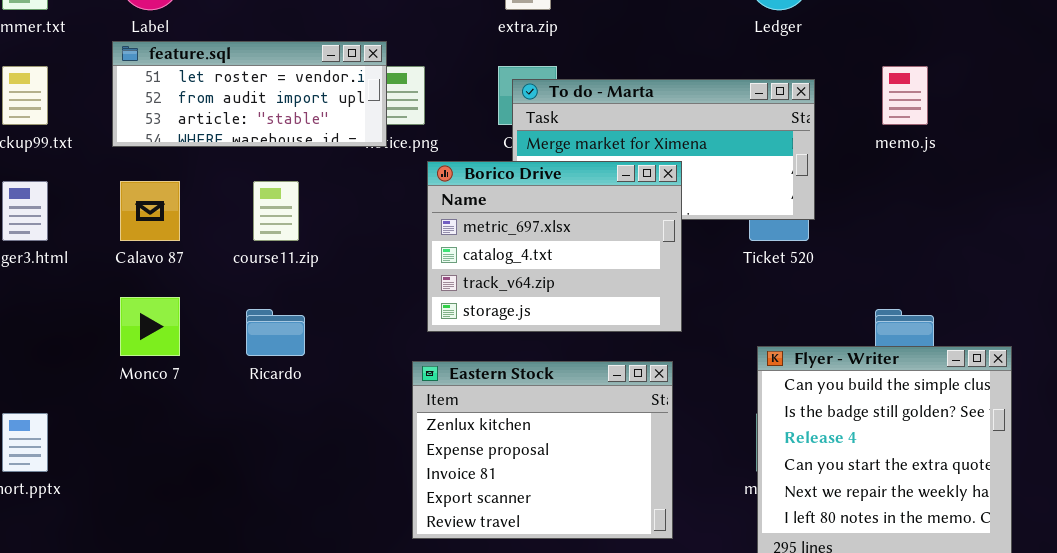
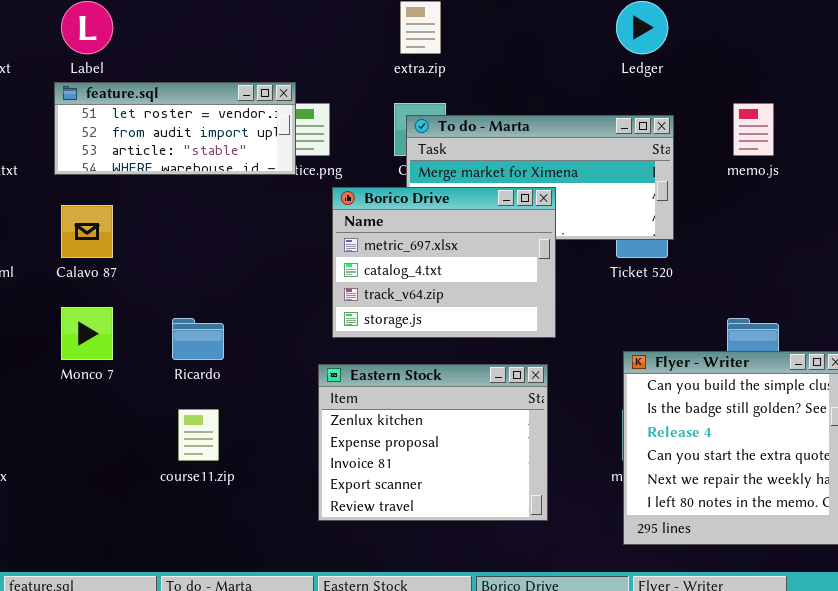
course11.zip: [253,181,299,241] -> [178,409,219,461], moved

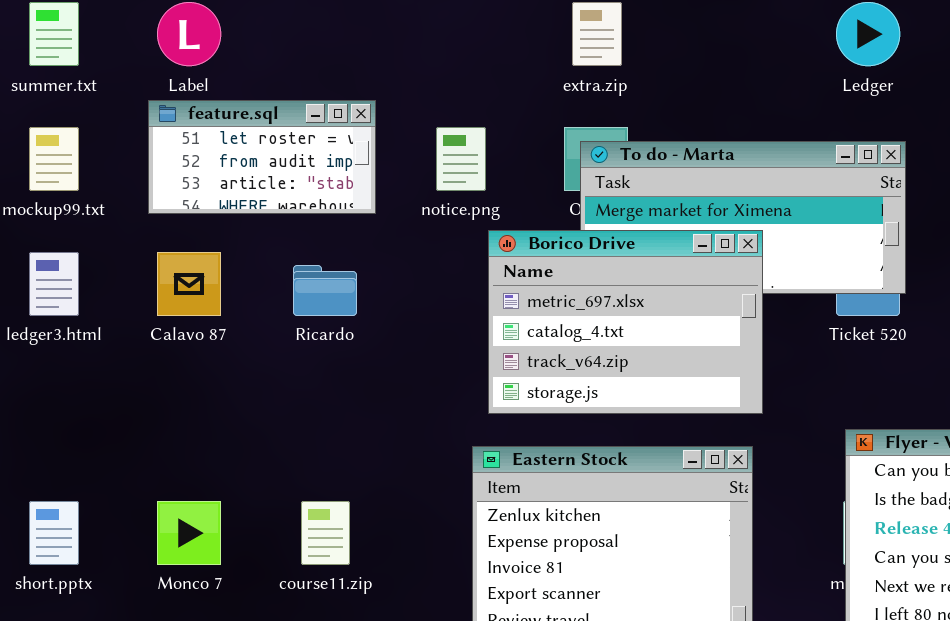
feature.sql: [54,82,296,175] -> [148,100,376,214], resized
Monco 7: [61,307,113,360] -> [157,501,221,565], moved
Ricardo: [172,318,224,360] -> [293,265,357,316], moved

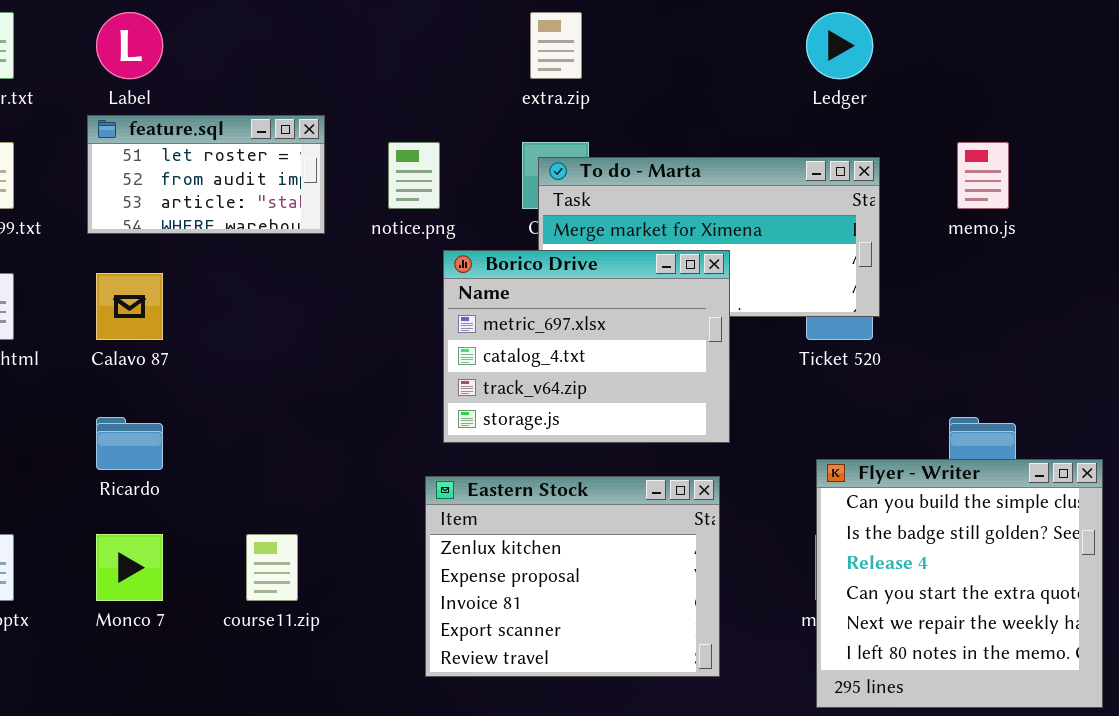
Ricardo: [293,265,357,316] -> [96,417,163,470], moved

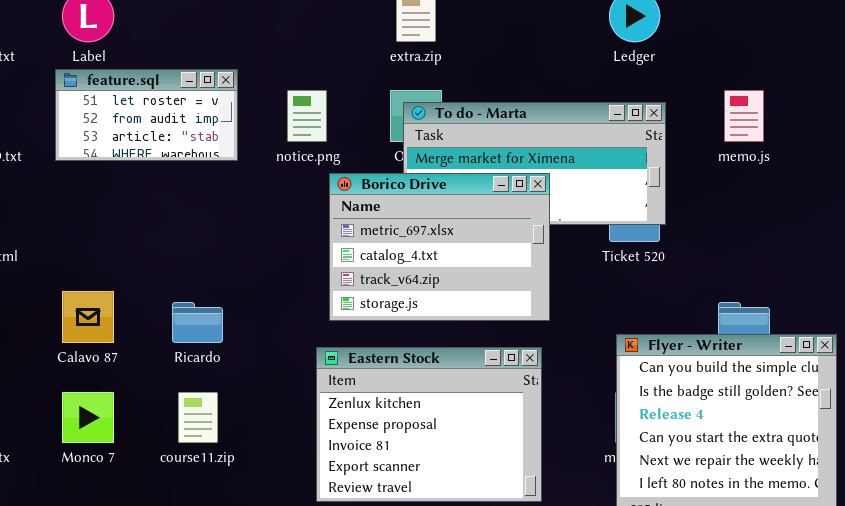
Calavo 87: [96,273,163,340] -> [62,291,114,343], moved
Ricardo: [96,417,163,470] -> [172,302,223,343], moved

